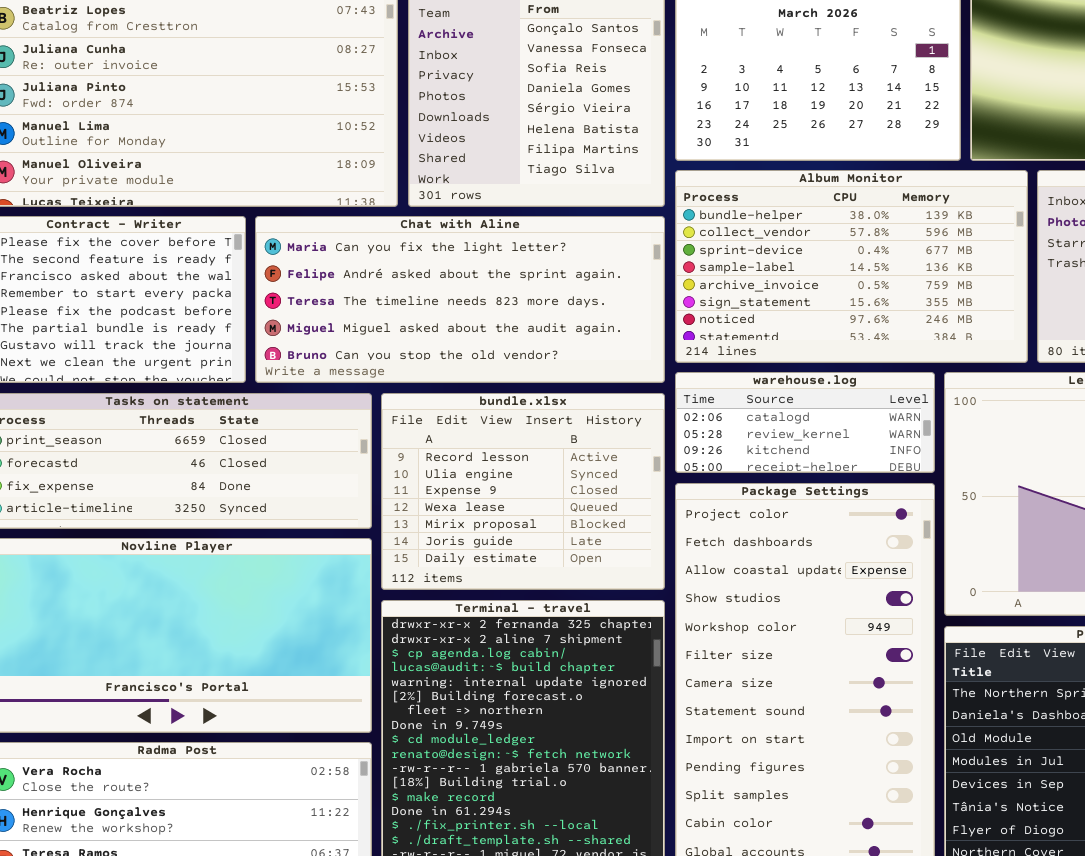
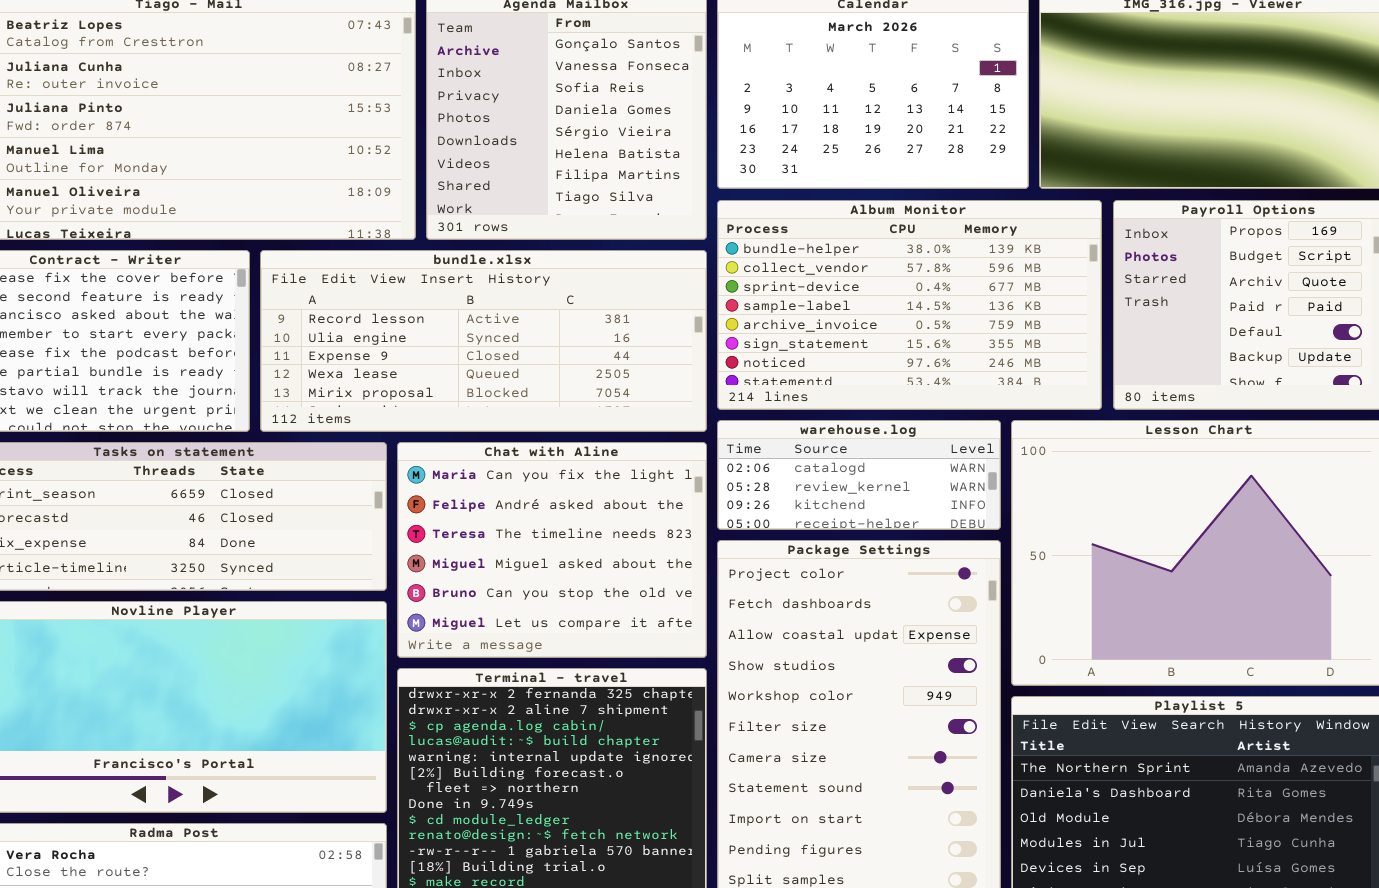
Chat with Aline: [255,216,665,383] -> [397,442,707,658], moved, resized
bundle.xlsx: [381,393,665,590] -> [260,250,707,432], moved, resized

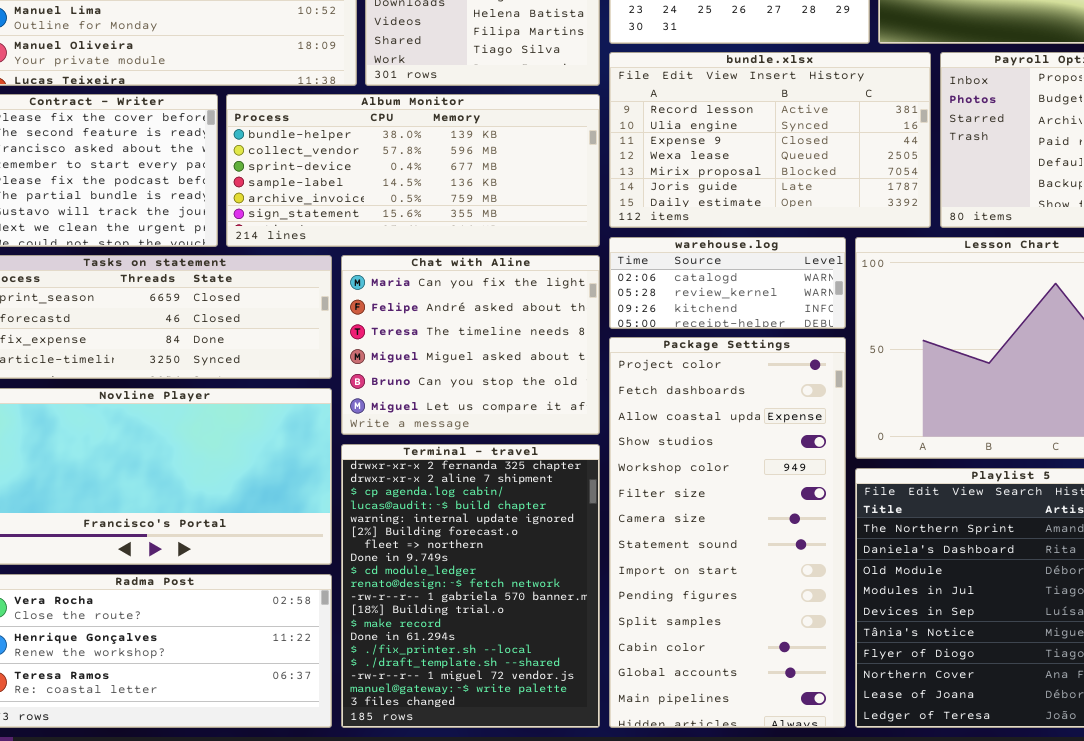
Album Monitor: [717,200,1102,410] -> [226,94,600,247], moved, resized
bundle.xlsx: [260,250,707,432] -> [609,52,931,228], moved, resized

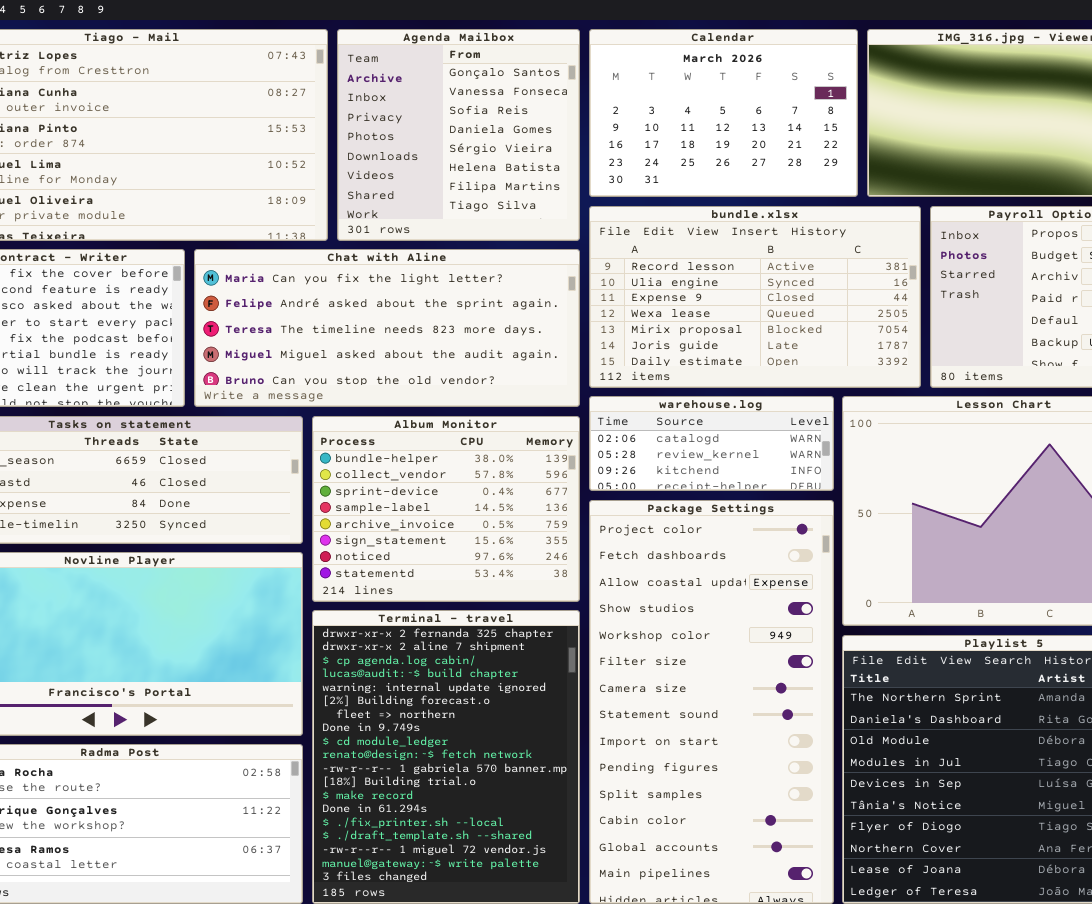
Album Monitor: [226,94,600,247] -> [312,416,580,602], moved, resized
Chat with Aline: [341,255,600,435] -> [194,249,580,407], moved, resized

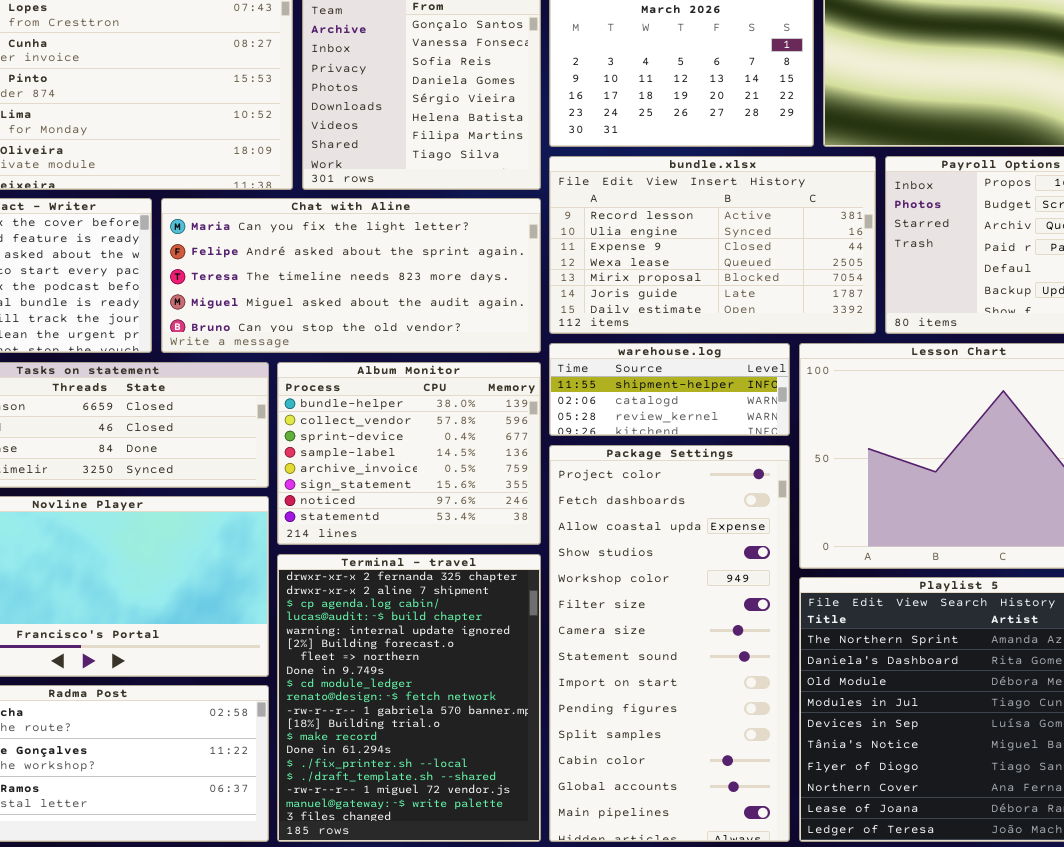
warehouse.log: [589,396,834,491] -> [549,343,790,436], scrolled up 1 row

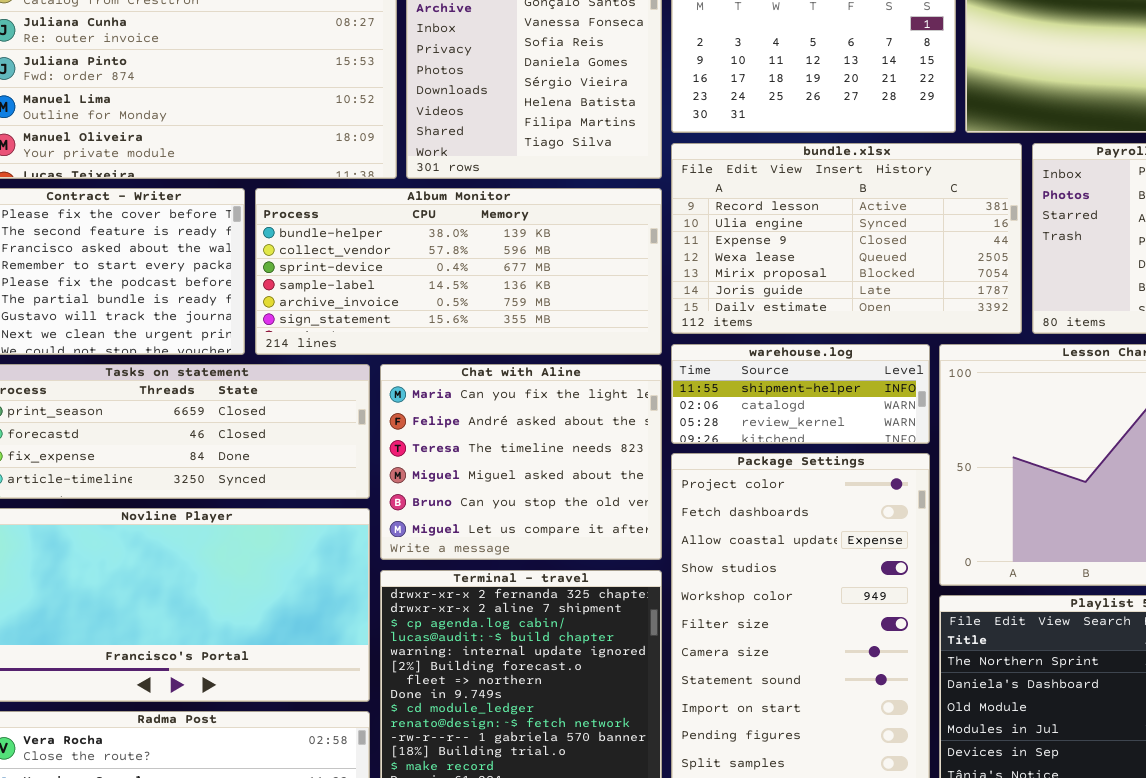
Chat with Aline: [161,198,541,353] -> [380,364,662,560], moved, resized
Album Monitor: [277,362,541,545] -> [255,188,662,355], moved, resized

